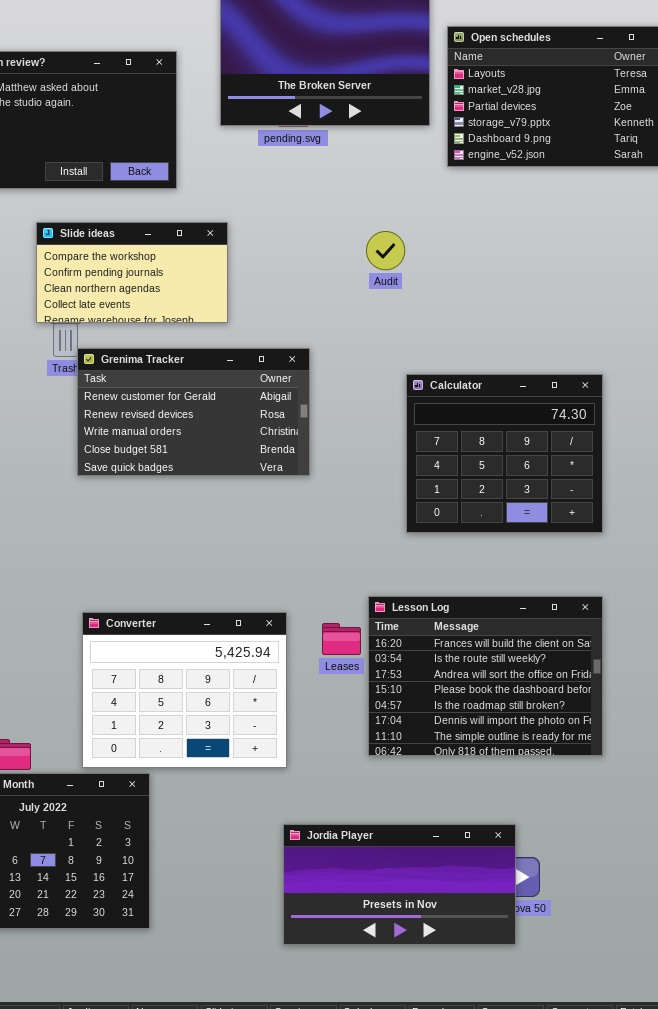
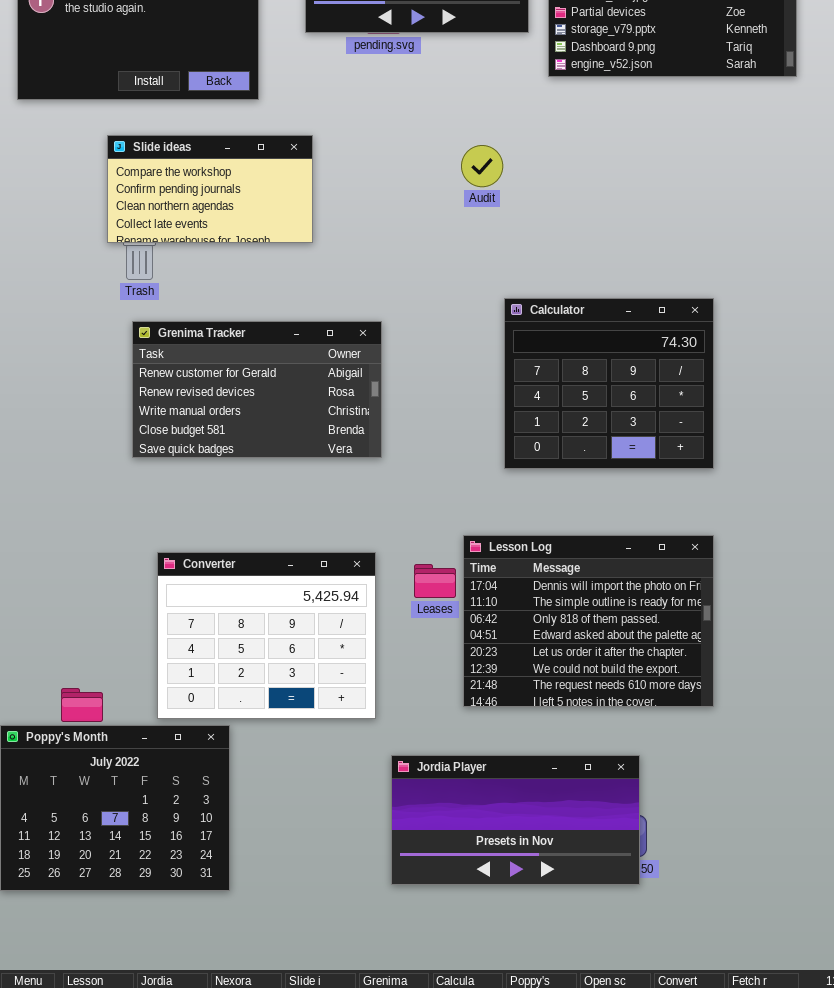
Grenima Tracker: [77,348,310,476] -> [132,321,382,458], moved
Lesson Log: [368,596,603,756] -> [463,535,714,707], scrolled down 5 rows
Jordia Player: [283,824,516,945] -> [391,755,640,885], moved

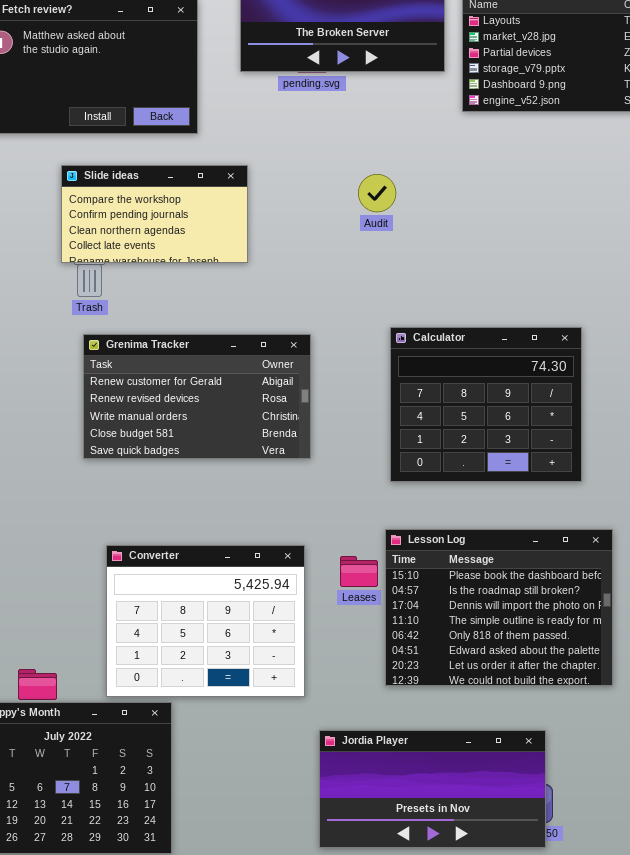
Audit: [461,145,503,187] -> [358,174,396,212], moved
Calculator: [504,298,714,469] -> [390,327,582,482], moved
Lesson Log: [463,535,714,707] -> [385,529,613,686], scrolled up 2 rows

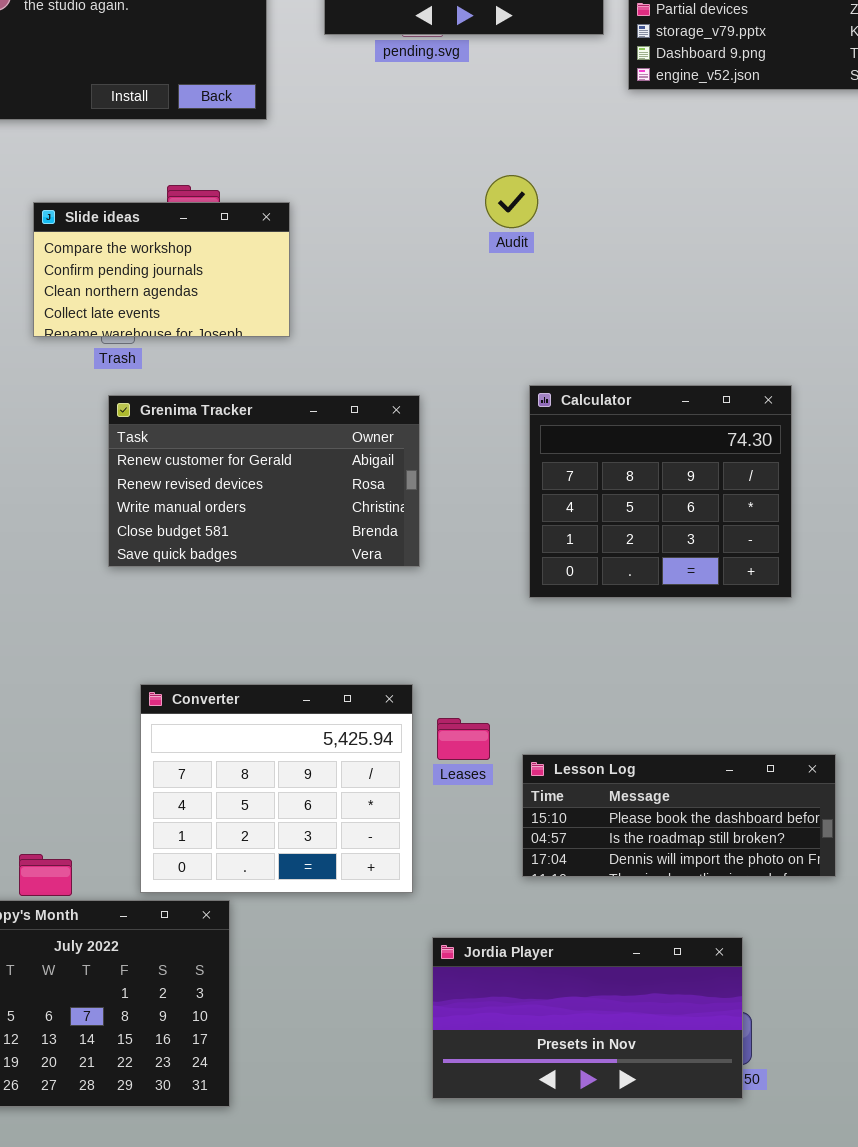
Slide ideas: [61,165,248,263] -> [33,202,290,337], moved
Lesson Log: [385,529,613,686] -> [522,754,836,877], resized
Leases: [340,556,378,587] -> [437,718,490,760], moved

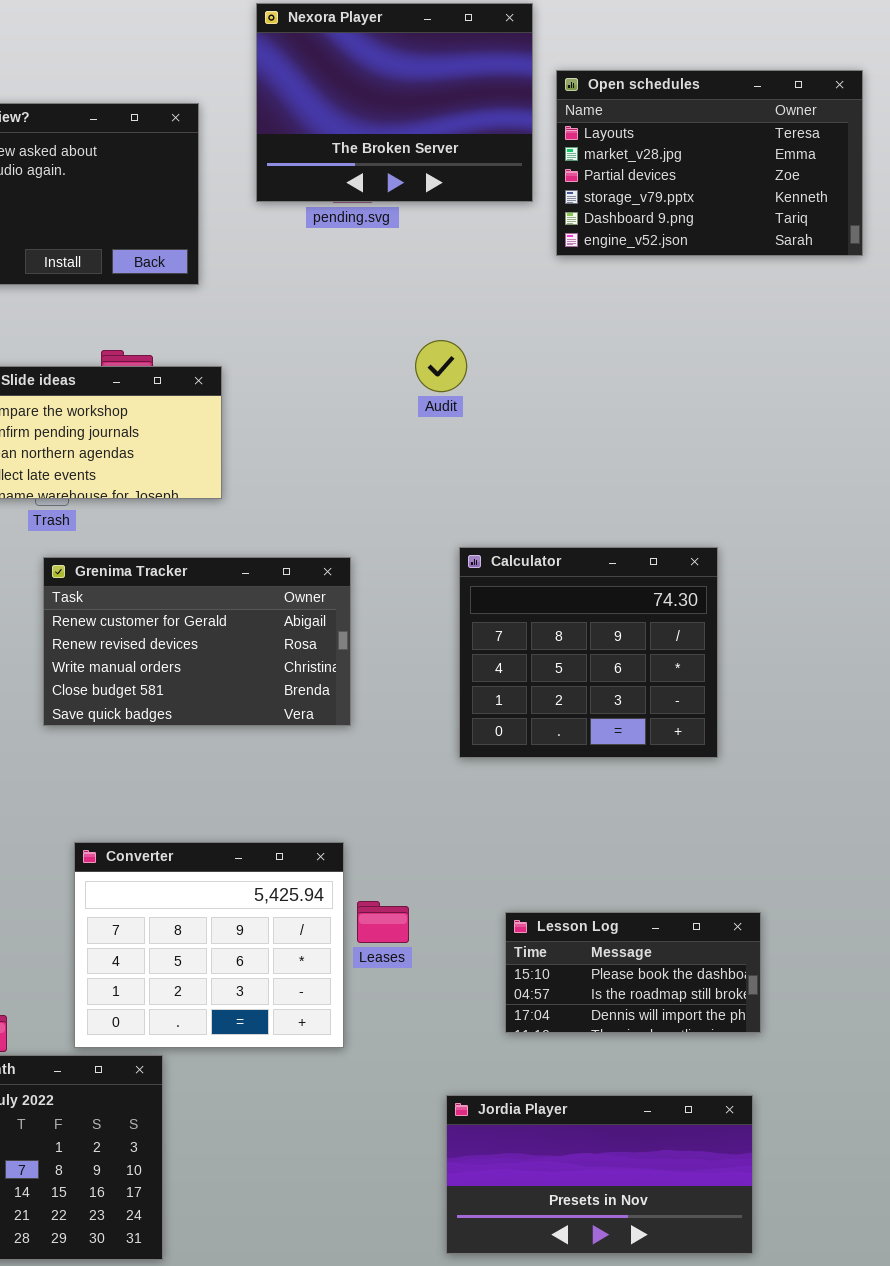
Leases: [437,718,490,760] -> [357,901,409,943], moved
Lesson Log: [522,754,836,877] -> [505,912,761,1033], resized
Jordia Player: [432,937,743,1099] -> [446,1095,753,1254], moved

